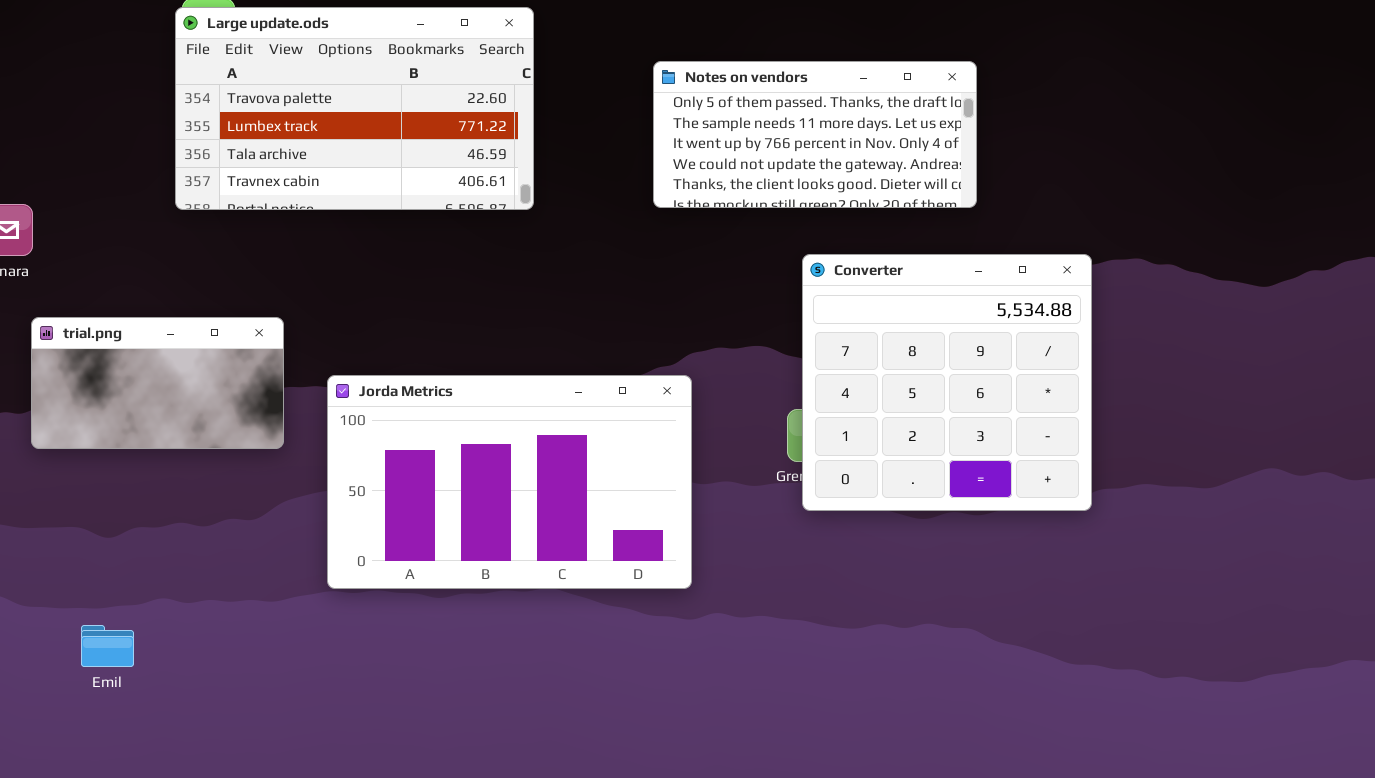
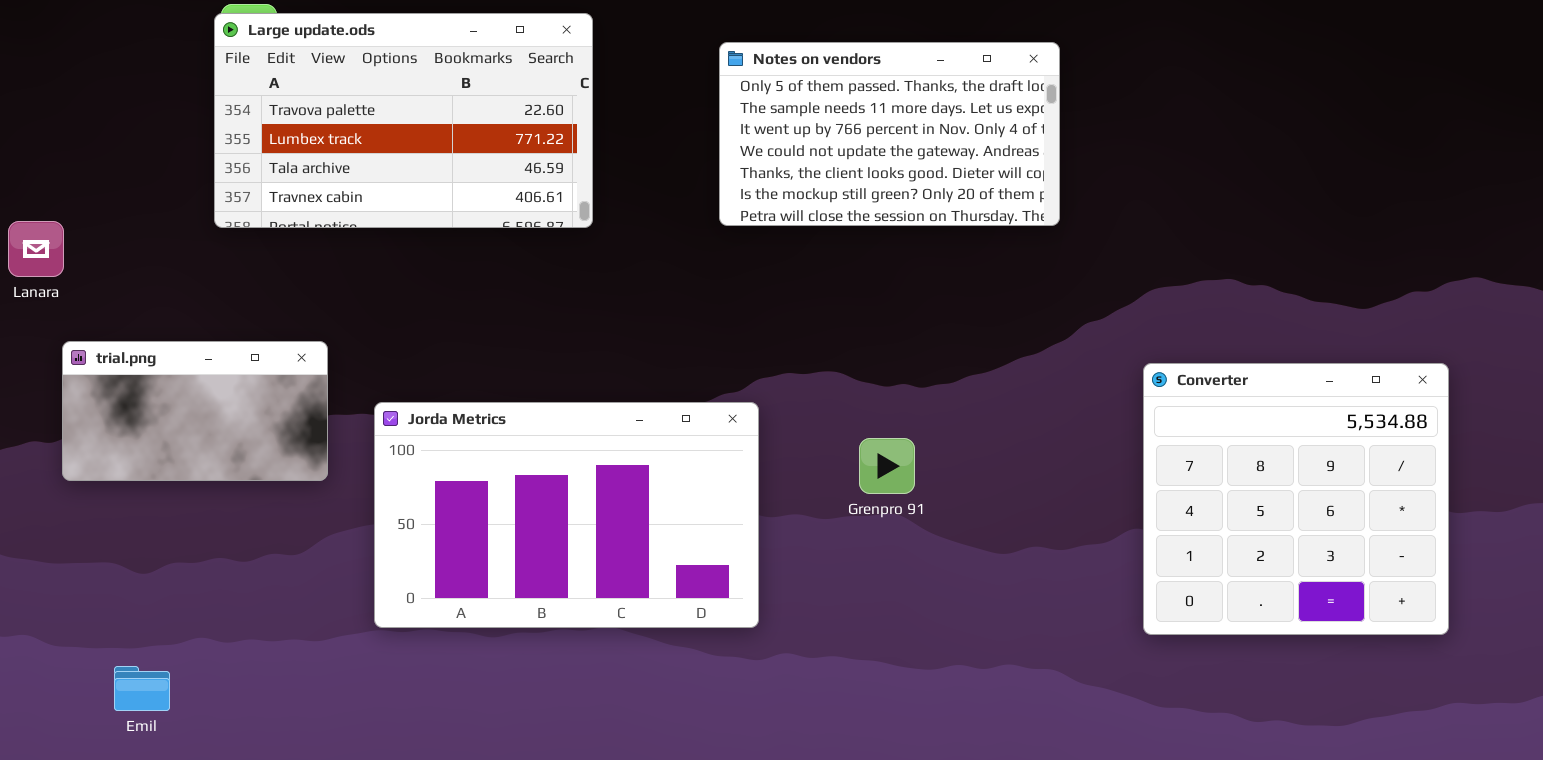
Notes on vendors: [653,61,977,208] -> [719,42,1060,226], resized
Converter: [802,254,1092,511] -> [1143,363,1449,635], moved

